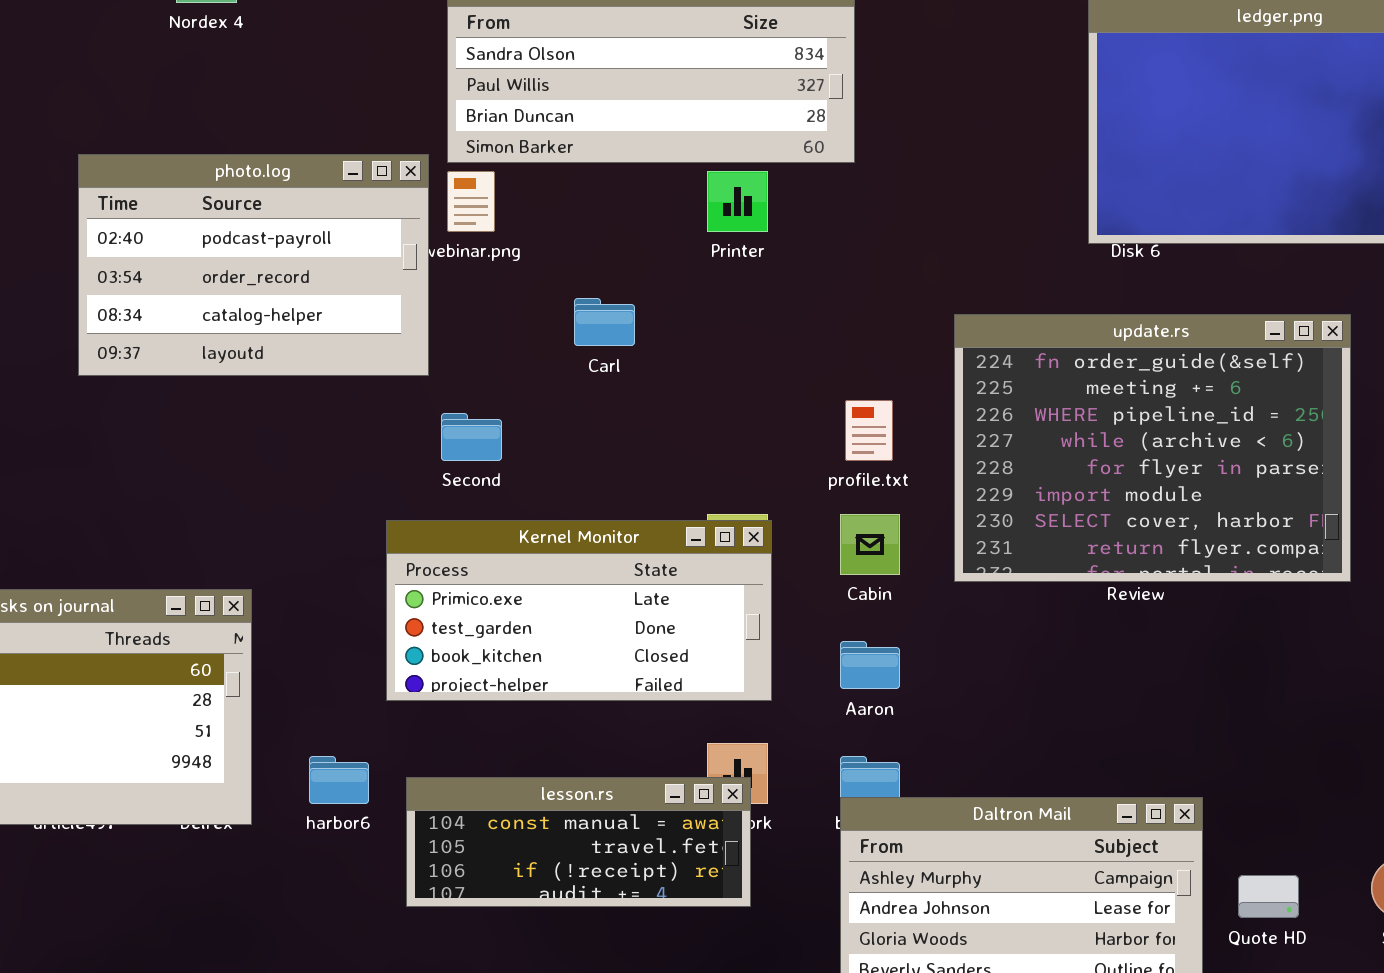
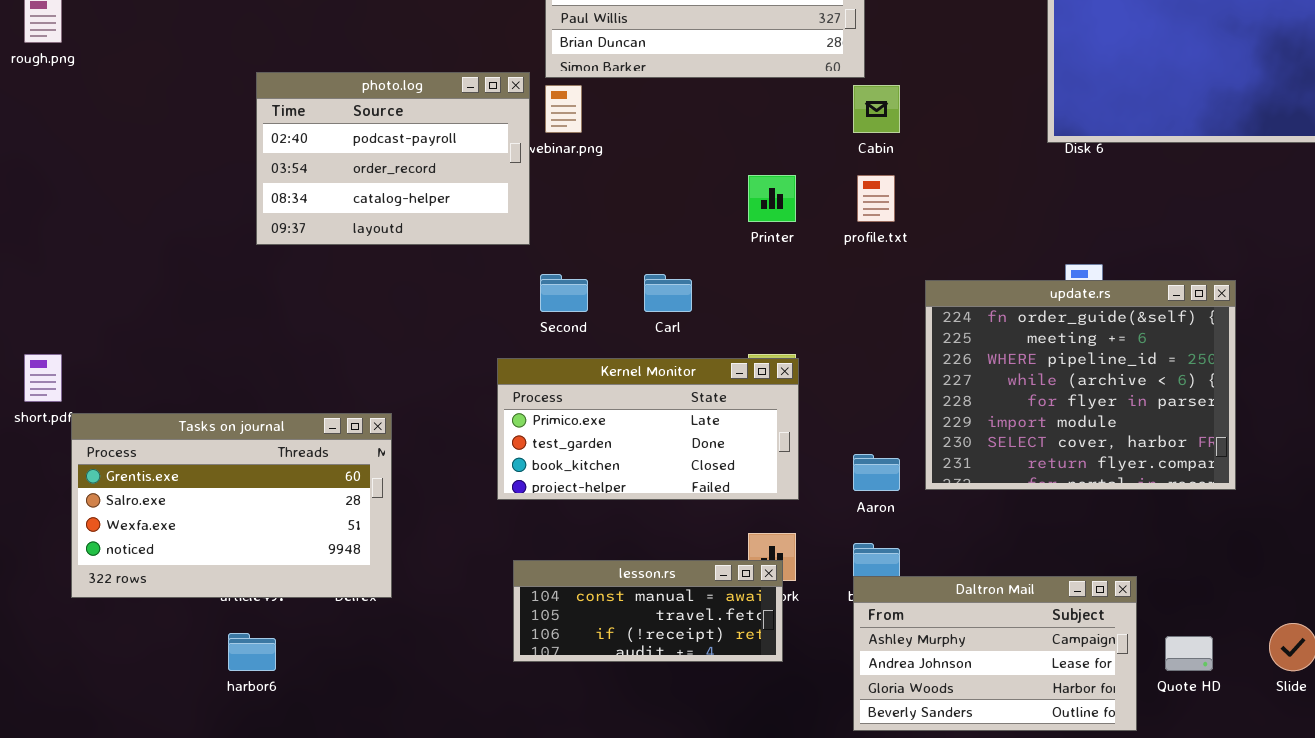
Printer: [707,171,768,232] -> [748,175,796,222], moved
Carl: [574,298,635,346] -> [644,274,692,312], moved
update.rs: [954,314,1351,582] -> [925,280,1236,490], moved
profile.txt: [845,400,893,461] -> [857,175,895,222], moved
Cabin: [840,514,900,575] -> [853,85,900,133], moved
harbor6: [309,756,369,804] -> [228,633,276,671], moved

